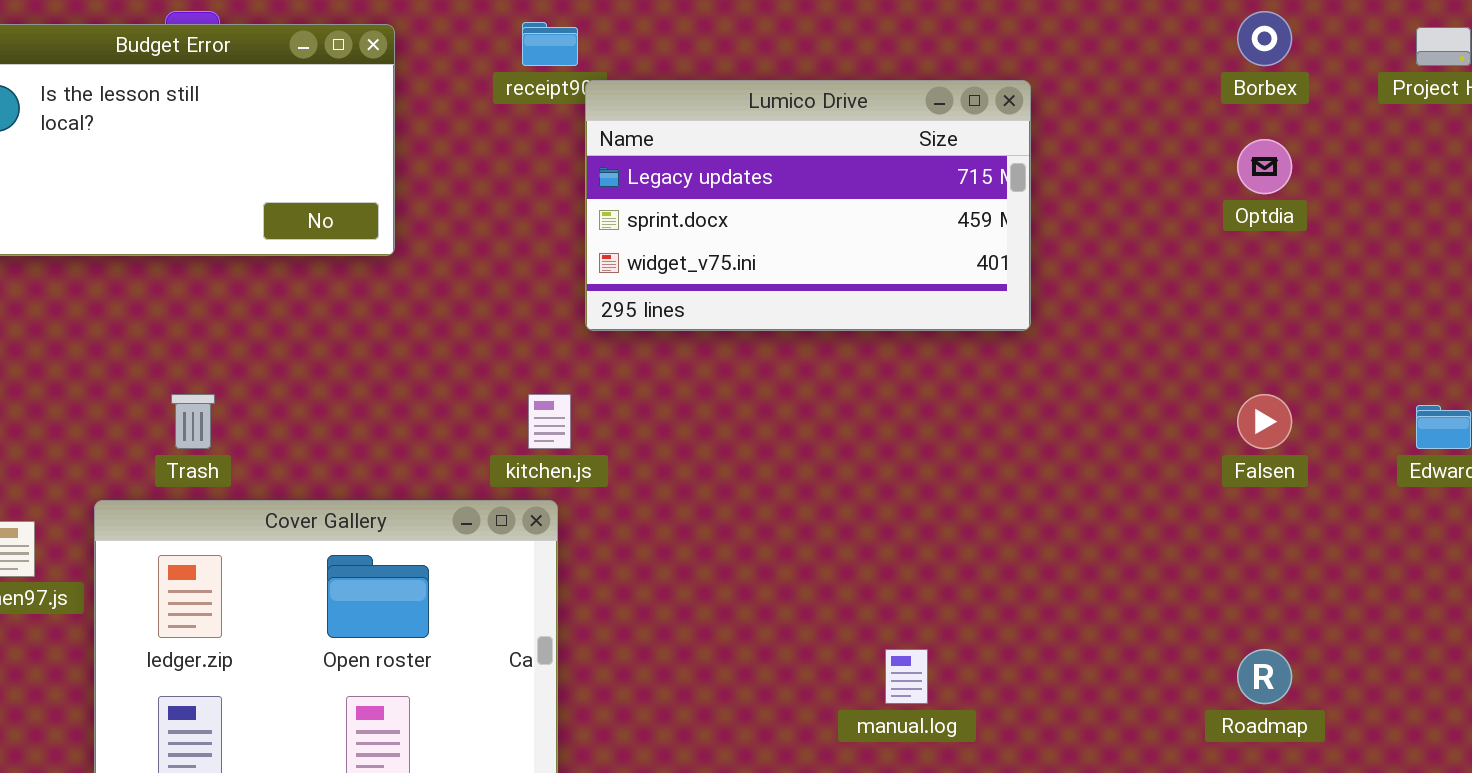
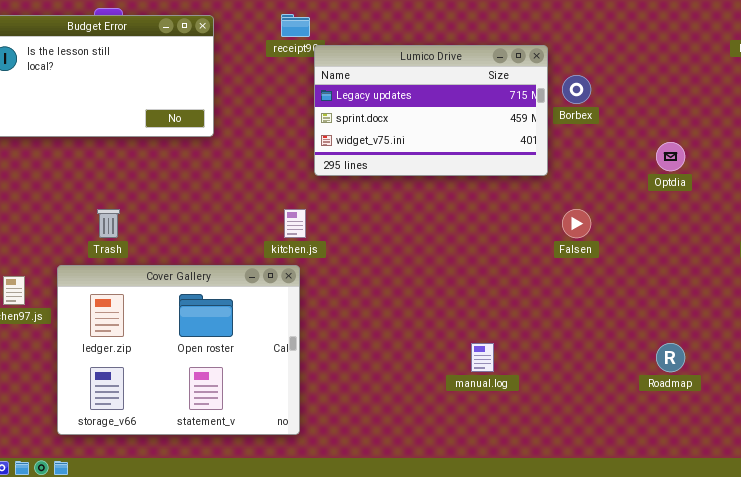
Borbex: [1237,11,1292,66] -> [562,75,591,104], moved
Optdia: [1237,139,1292,194] -> [656,142,685,171], moved
Falsen: [1237,394,1292,449] -> [562,209,591,238], moved

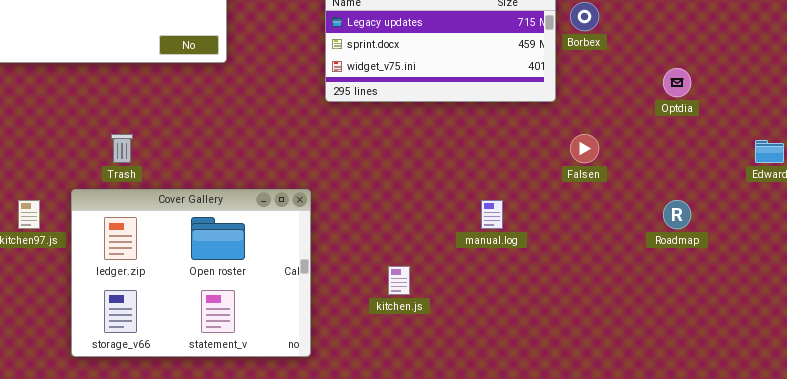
kitchen.js: [284,209,306,238] -> [388,266,410,295], moved
manual.log: [471,343,494,372] -> [481,200,503,229], moved
Roadmap: [656,343,685,372] -> [663,200,691,229], moved

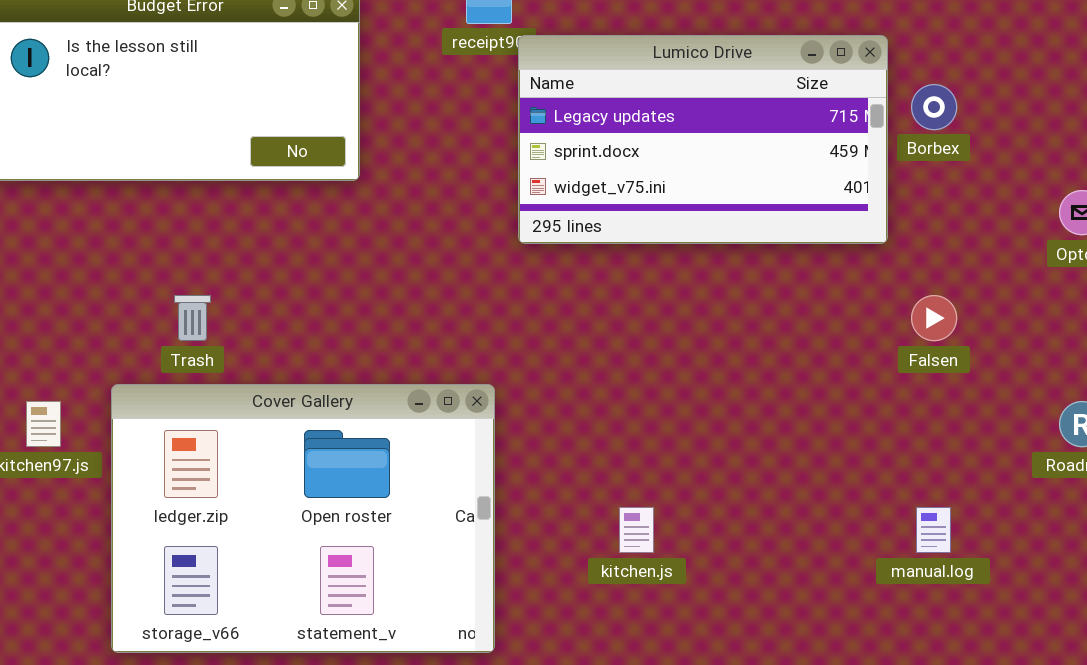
manual.log: [481,200,503,229] -> [916,507,951,553], moved

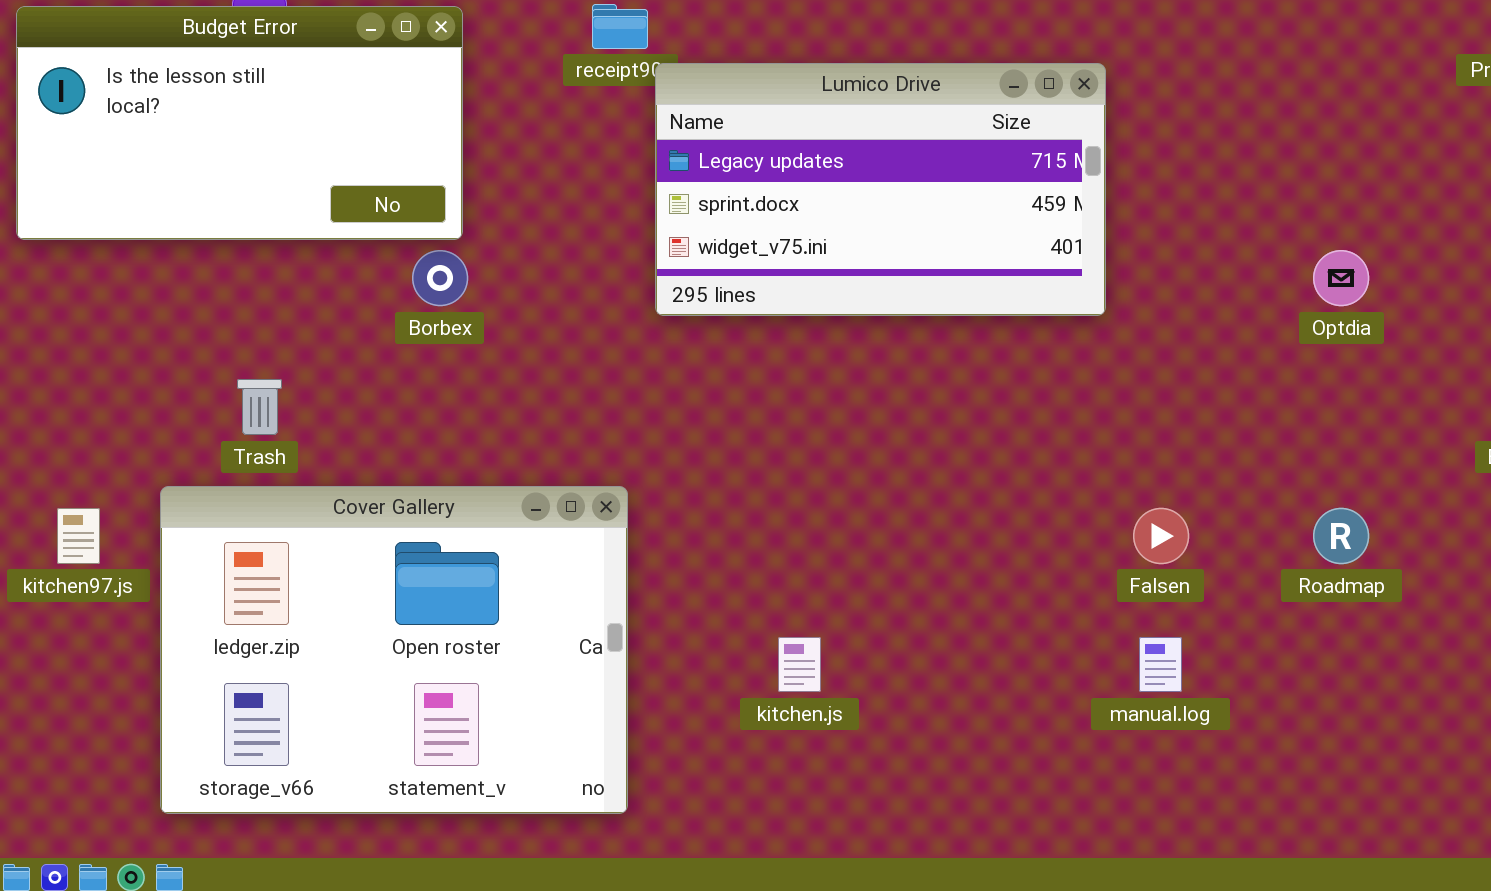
Borbex: [911,84,957,130] -> [412,250,468,306], moved
Falsen: [911,295,957,341] -> [1133,508,1189,564], moved

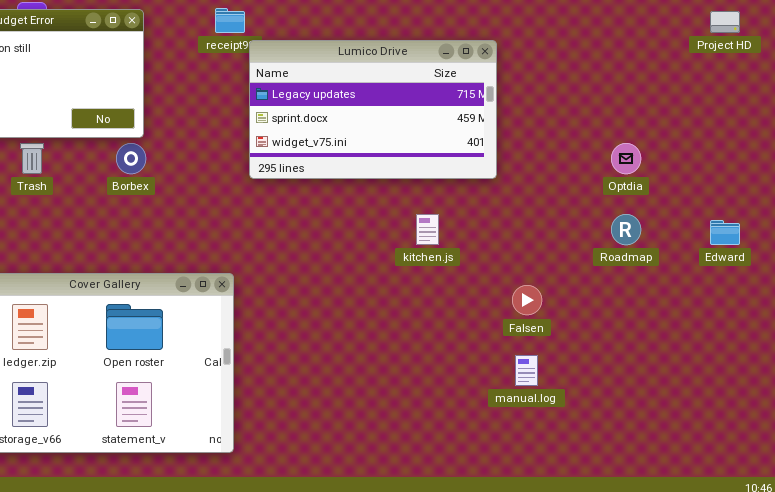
Trash: [237,379,282,435] -> [20,143,44,174], moved
Roadmap: [1313,508,1369,564] -> [611,214,641,245], moved
kitchen.js: [778,637,821,692] -> [416,214,439,245], moved

